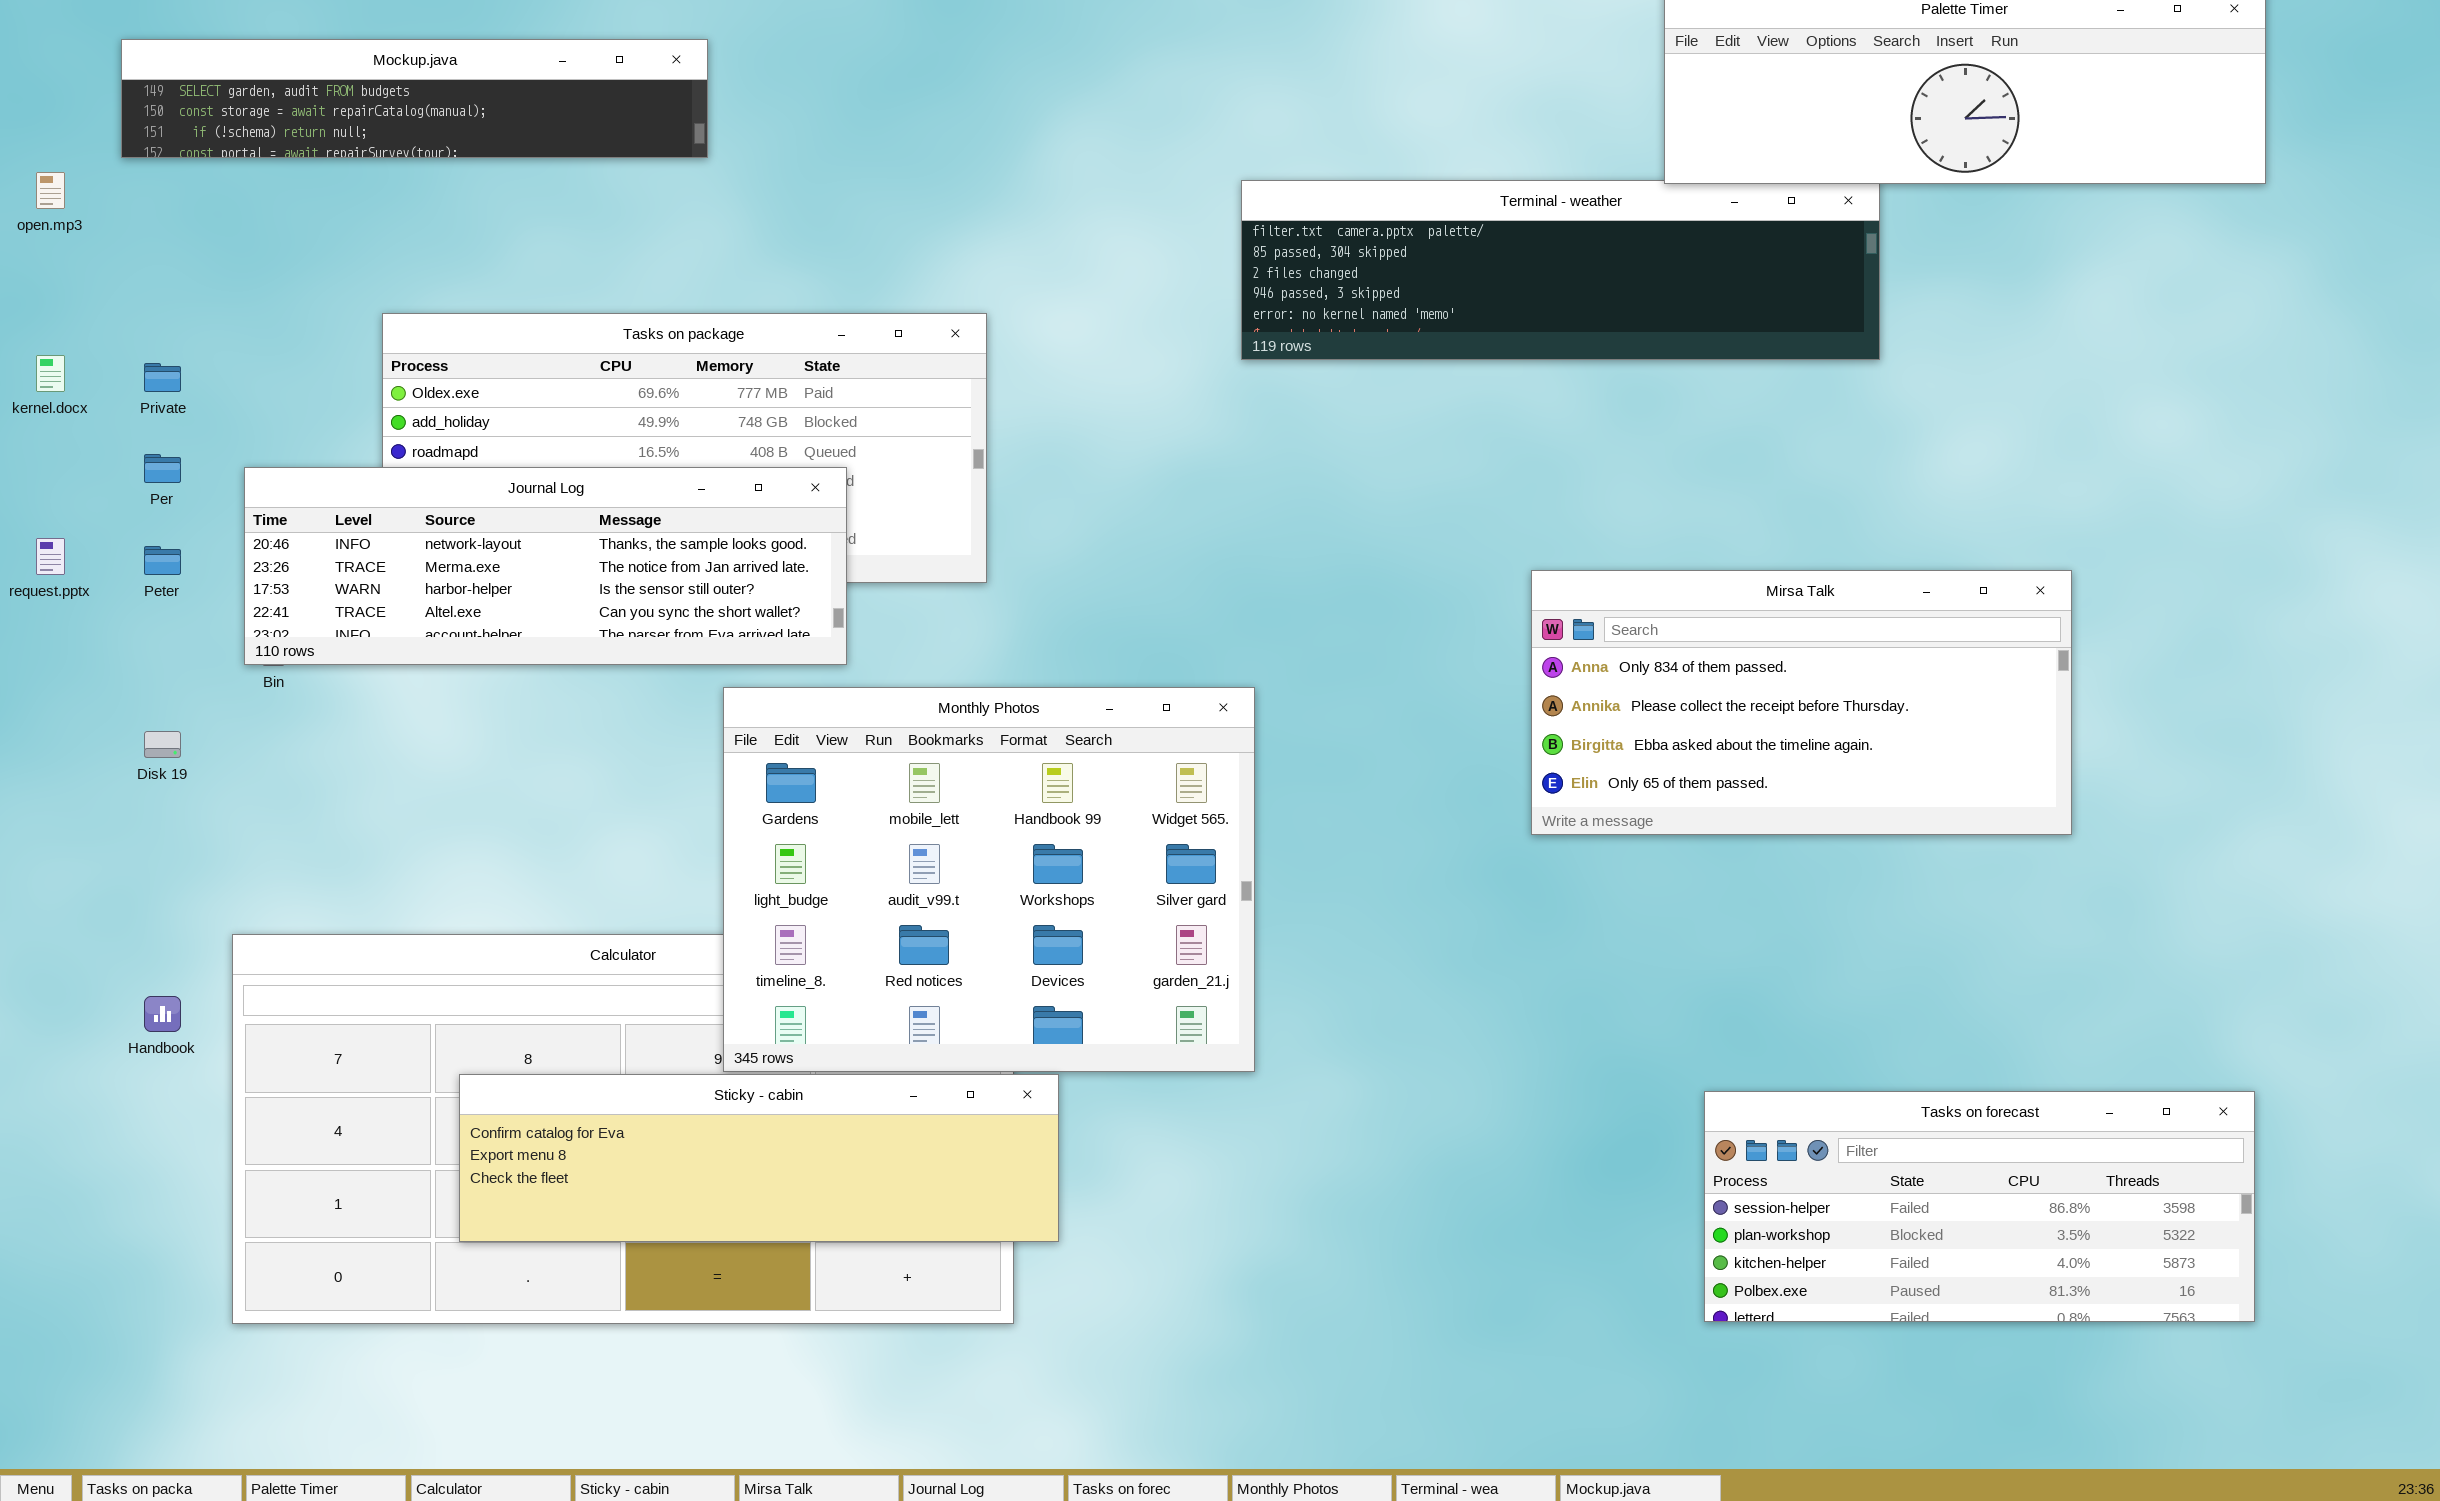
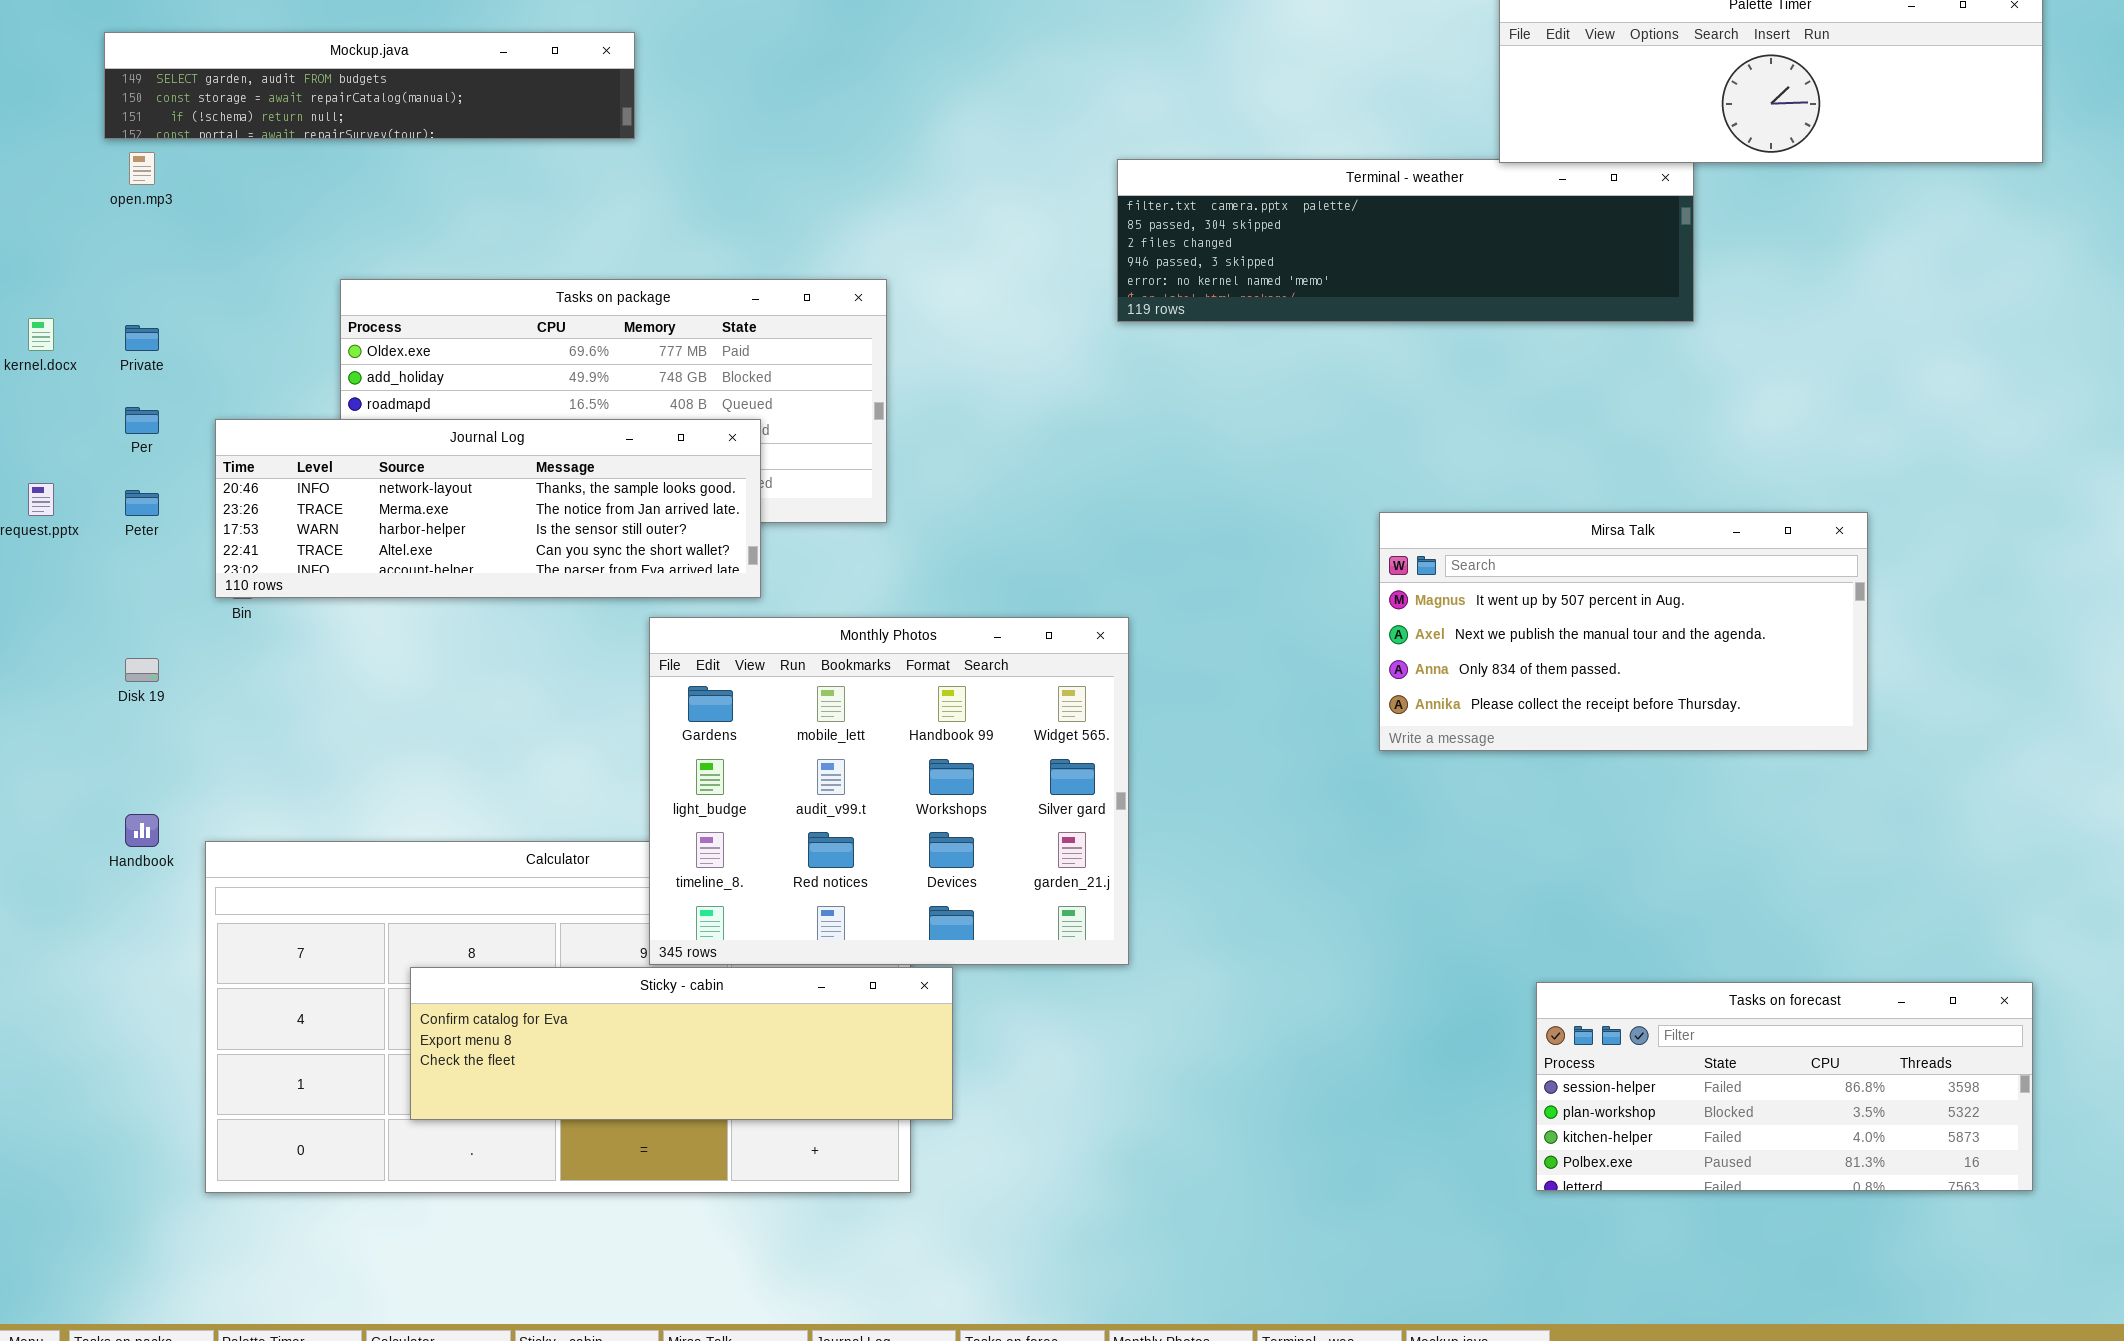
open.mp3: [36,172,65,209] -> [129,152,155,185], moved
Mirsa Talk: [1531,570,2072,835] -> [1379,512,1868,751], scrolled up 2 rows
Handbook: [144,996,181,1032] -> [125,814,159,847], moved

